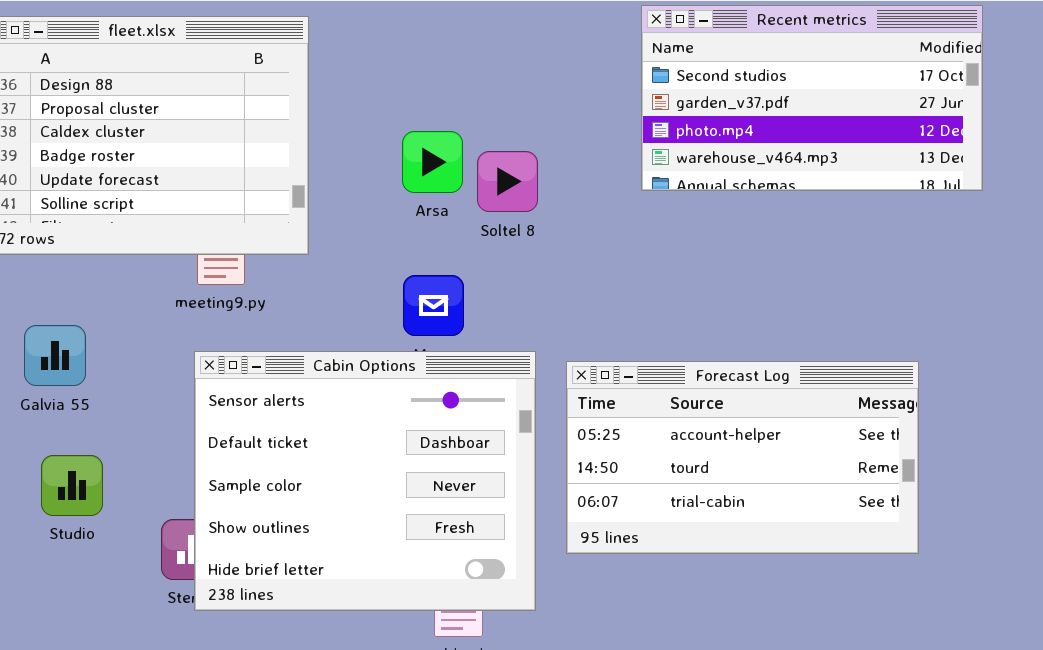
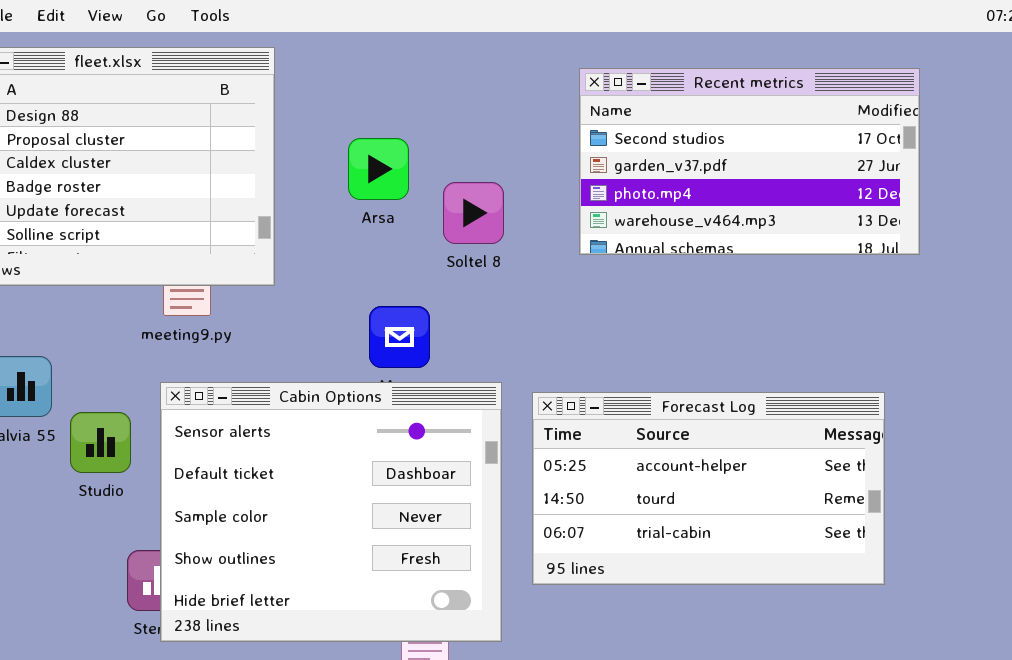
Recent metrics: [641,5,983,191] -> [579,68,920,255], moved
Arsa: [402,131,463,193] -> [348,138,409,200], moved
Studio: [41,455,103,516] -> [70,412,131,473], moved

